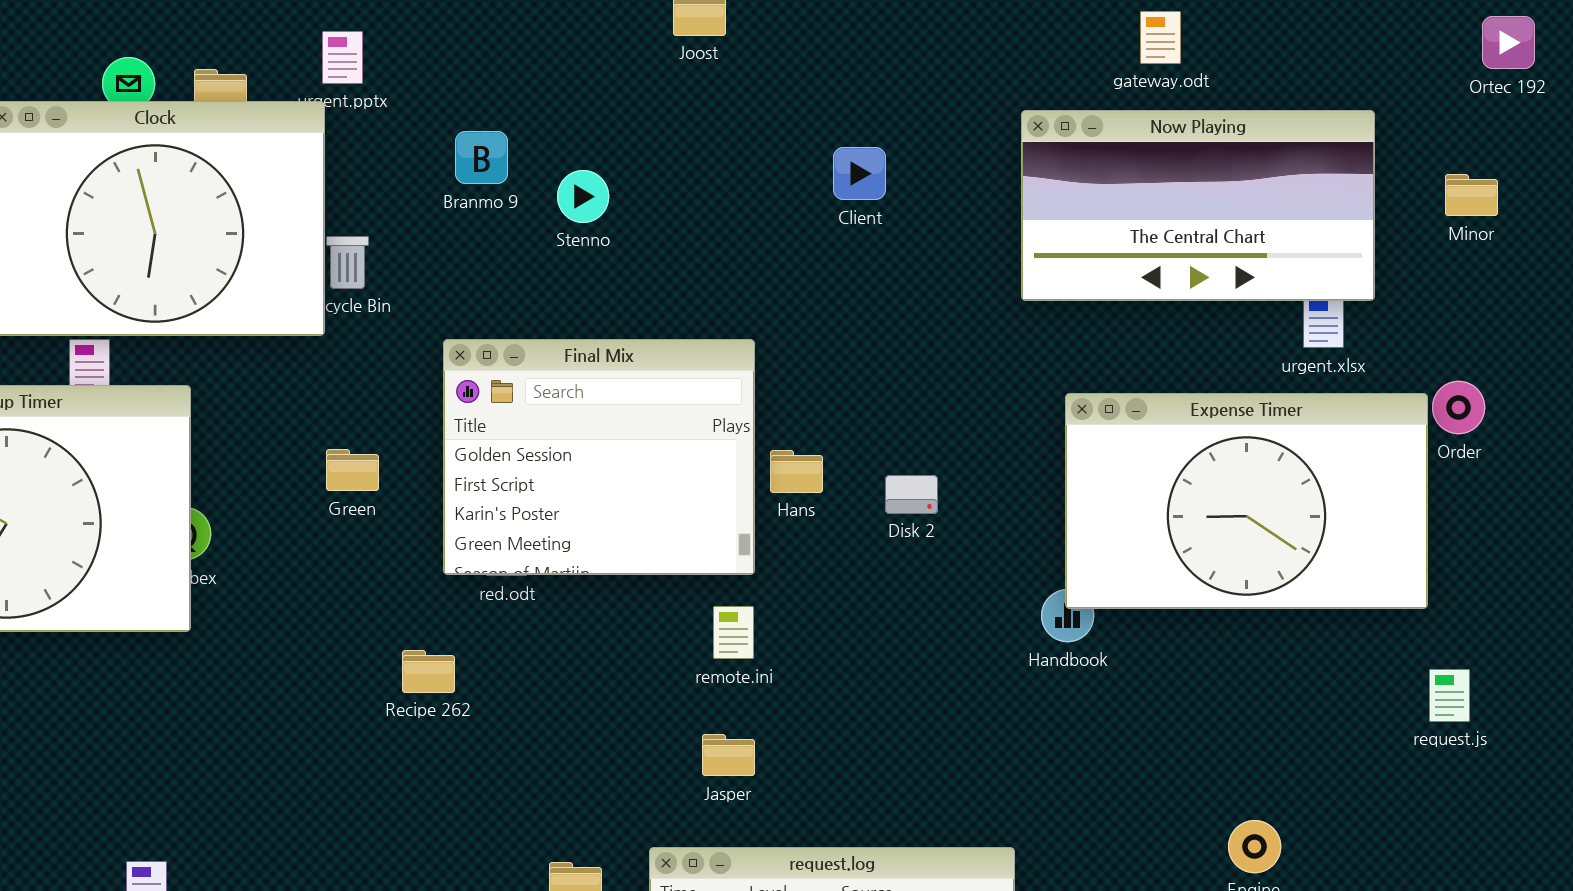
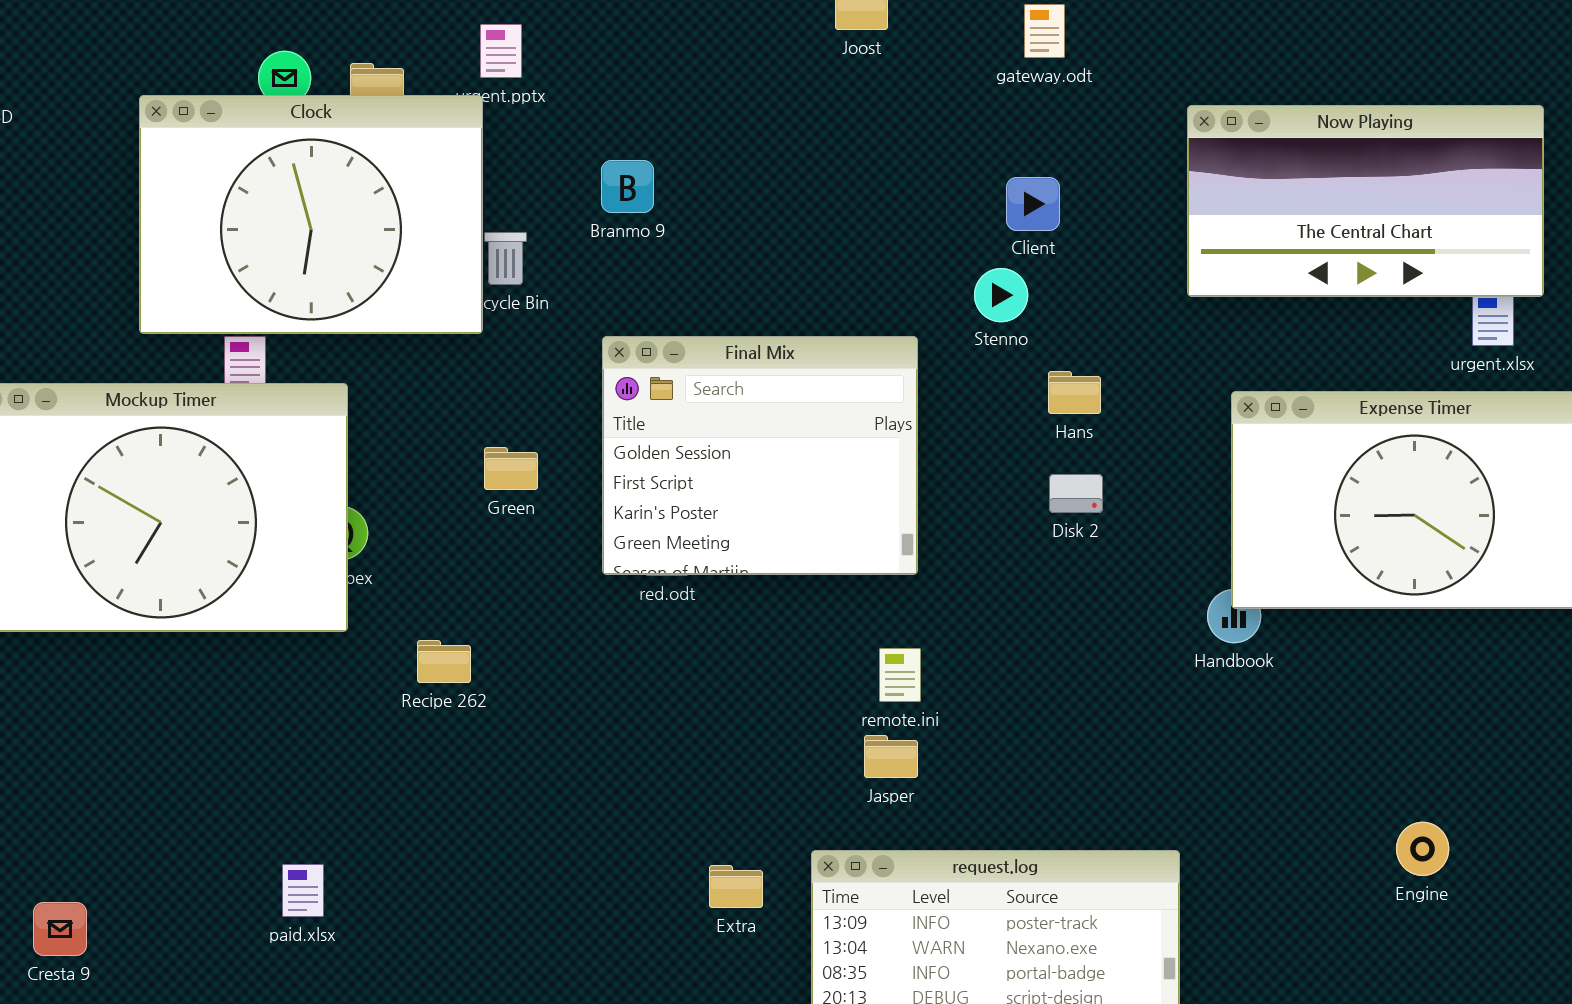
gateway.odt: [1140,11,1181,64] -> [1024,4,1065,58], moved
Branmo 9: [455,131,508,184] -> [601,160,654,213], moved
Client: [833,147,886,200] -> [1006,177,1060,231], moved
Stenno: [557,170,609,223] -> [974,268,1028,322], moved
Hans: [770,450,823,493] -> [1048,371,1101,414], moved
remote.ini: [713,606,754,659] -> [879,648,921,702], moved
Recipe 262: [402,650,455,693] -> [417,640,471,683], moved

